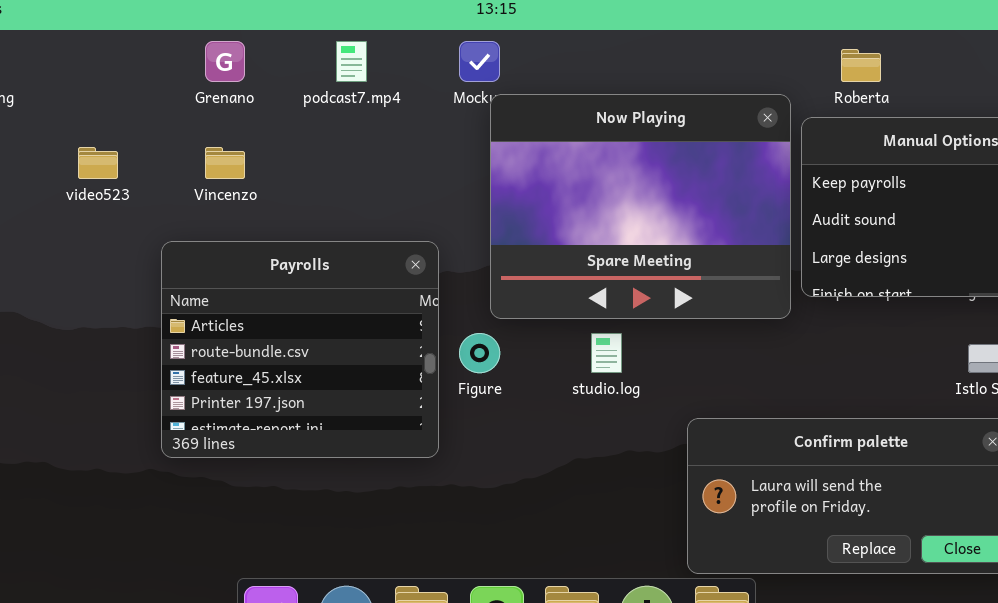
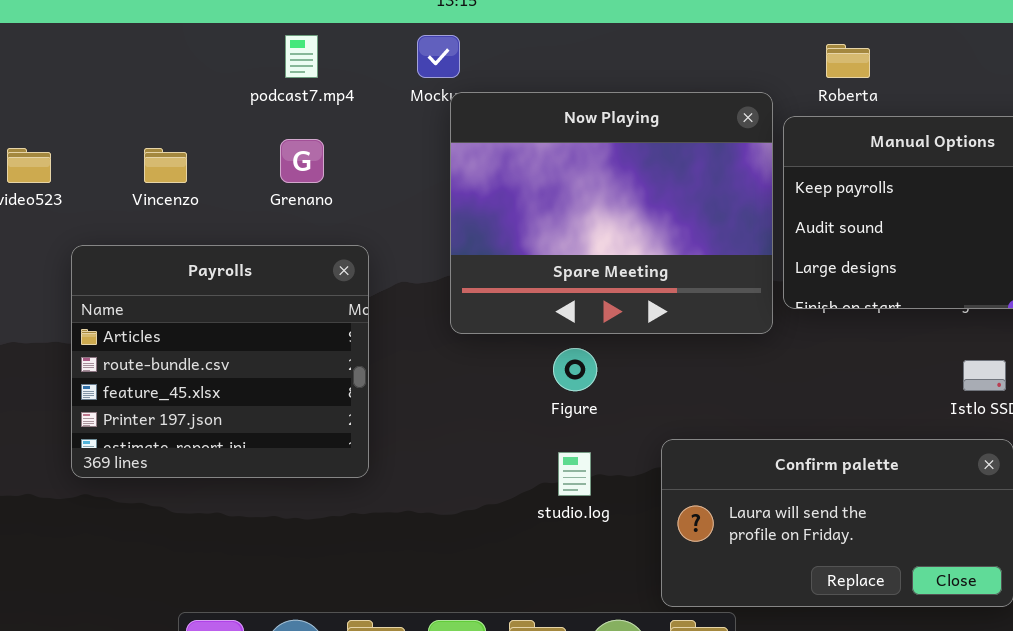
Grenano: [205,41,245,82] -> [280,139,324,183], moved
Payrolls: [161,241,439,458] -> [71,245,369,478], moved
Figure: [459,333,500,373] -> [553,348,597,391], moved
studio.log: [591,333,622,373] -> [558,452,591,496], moved

